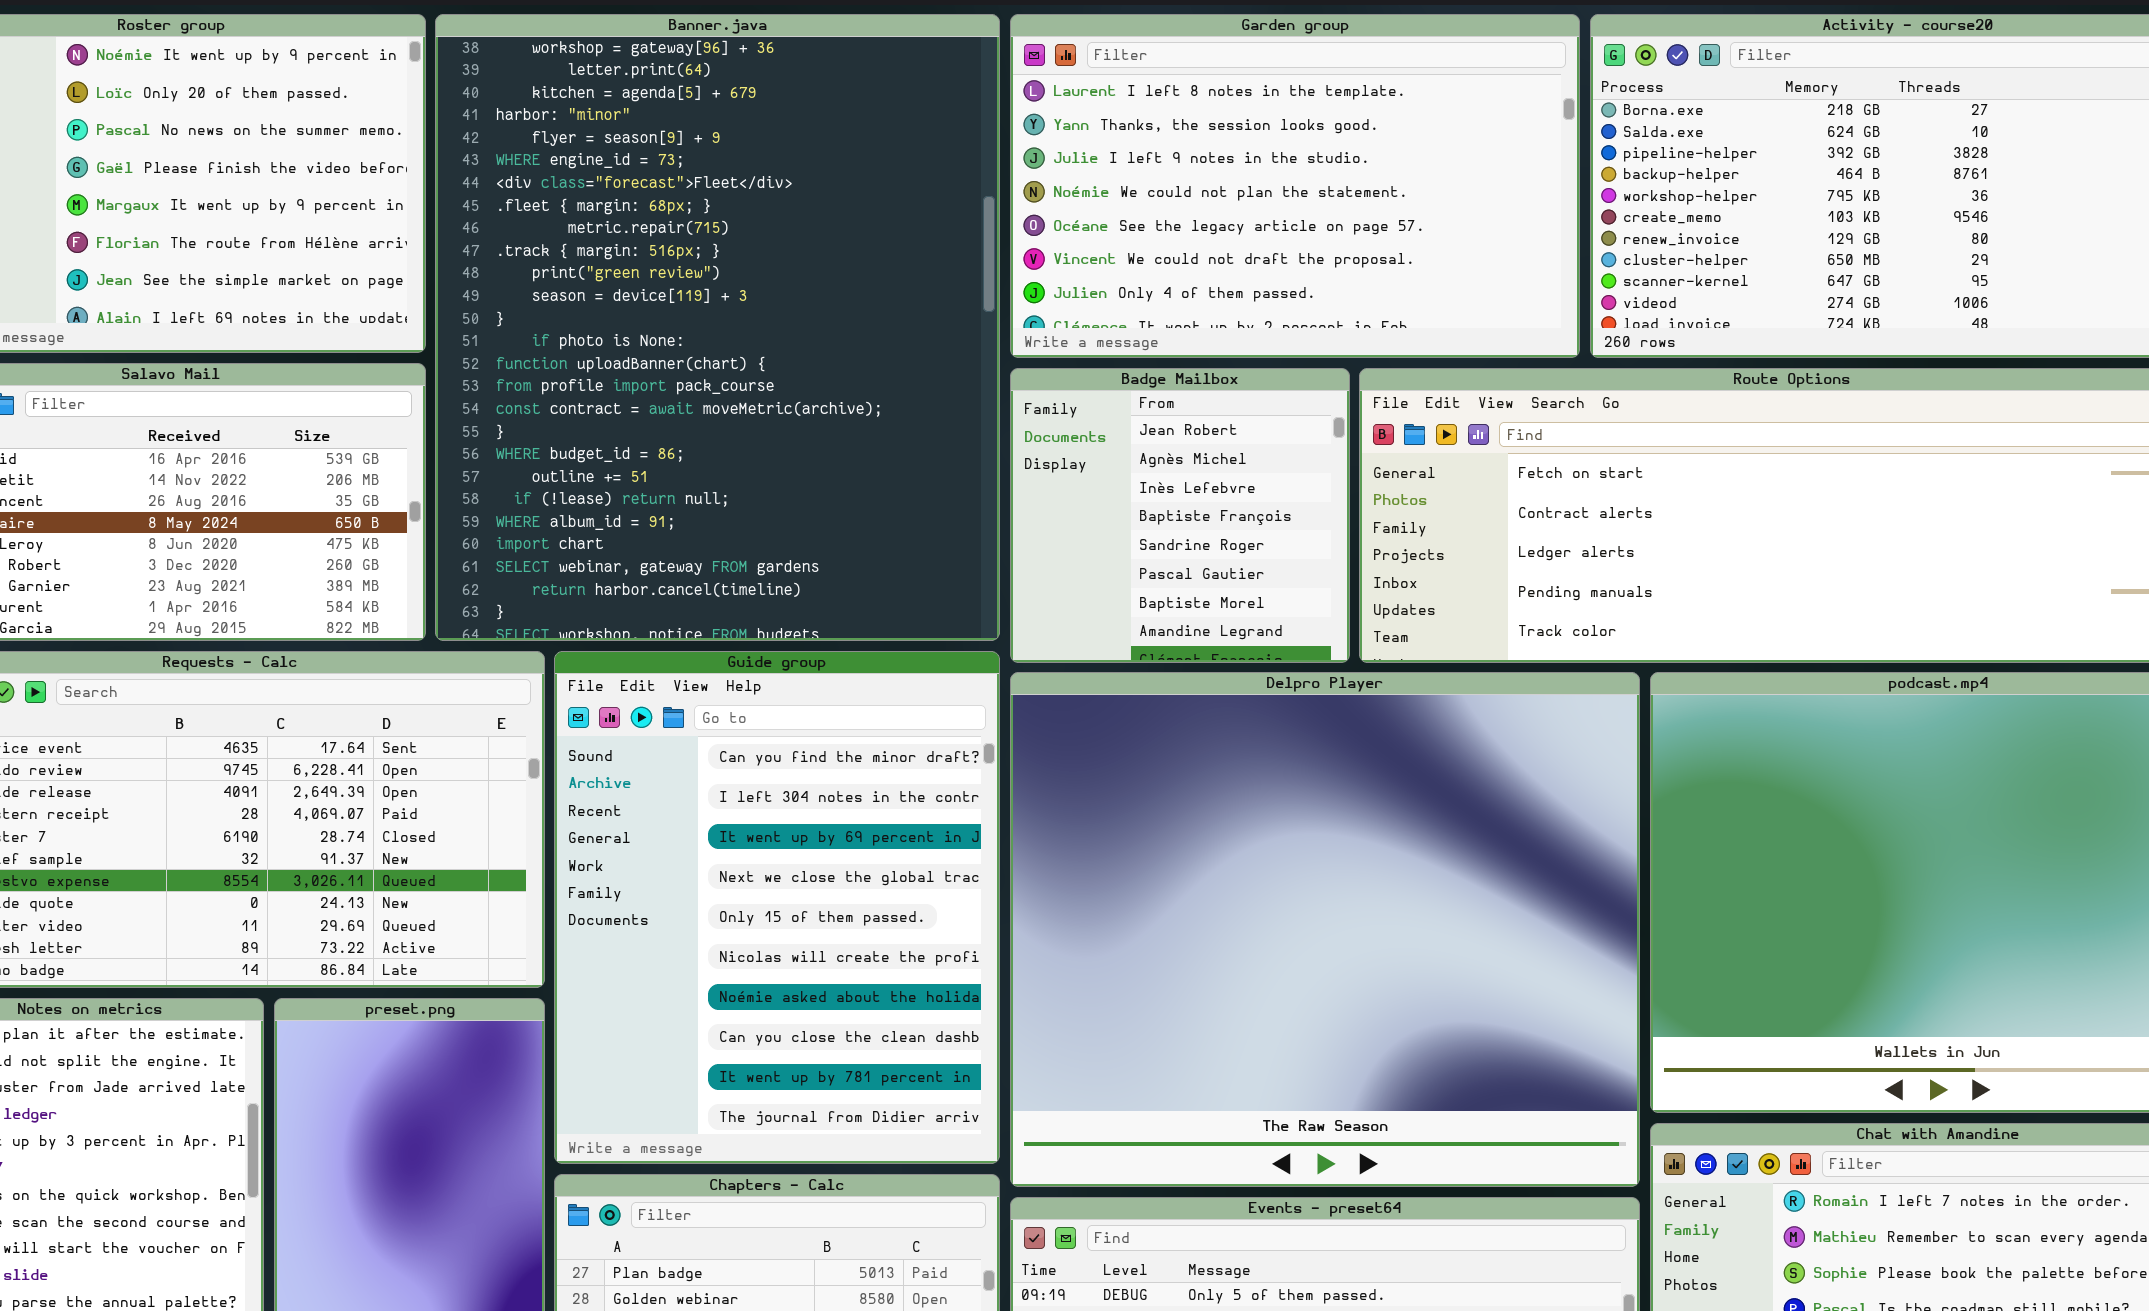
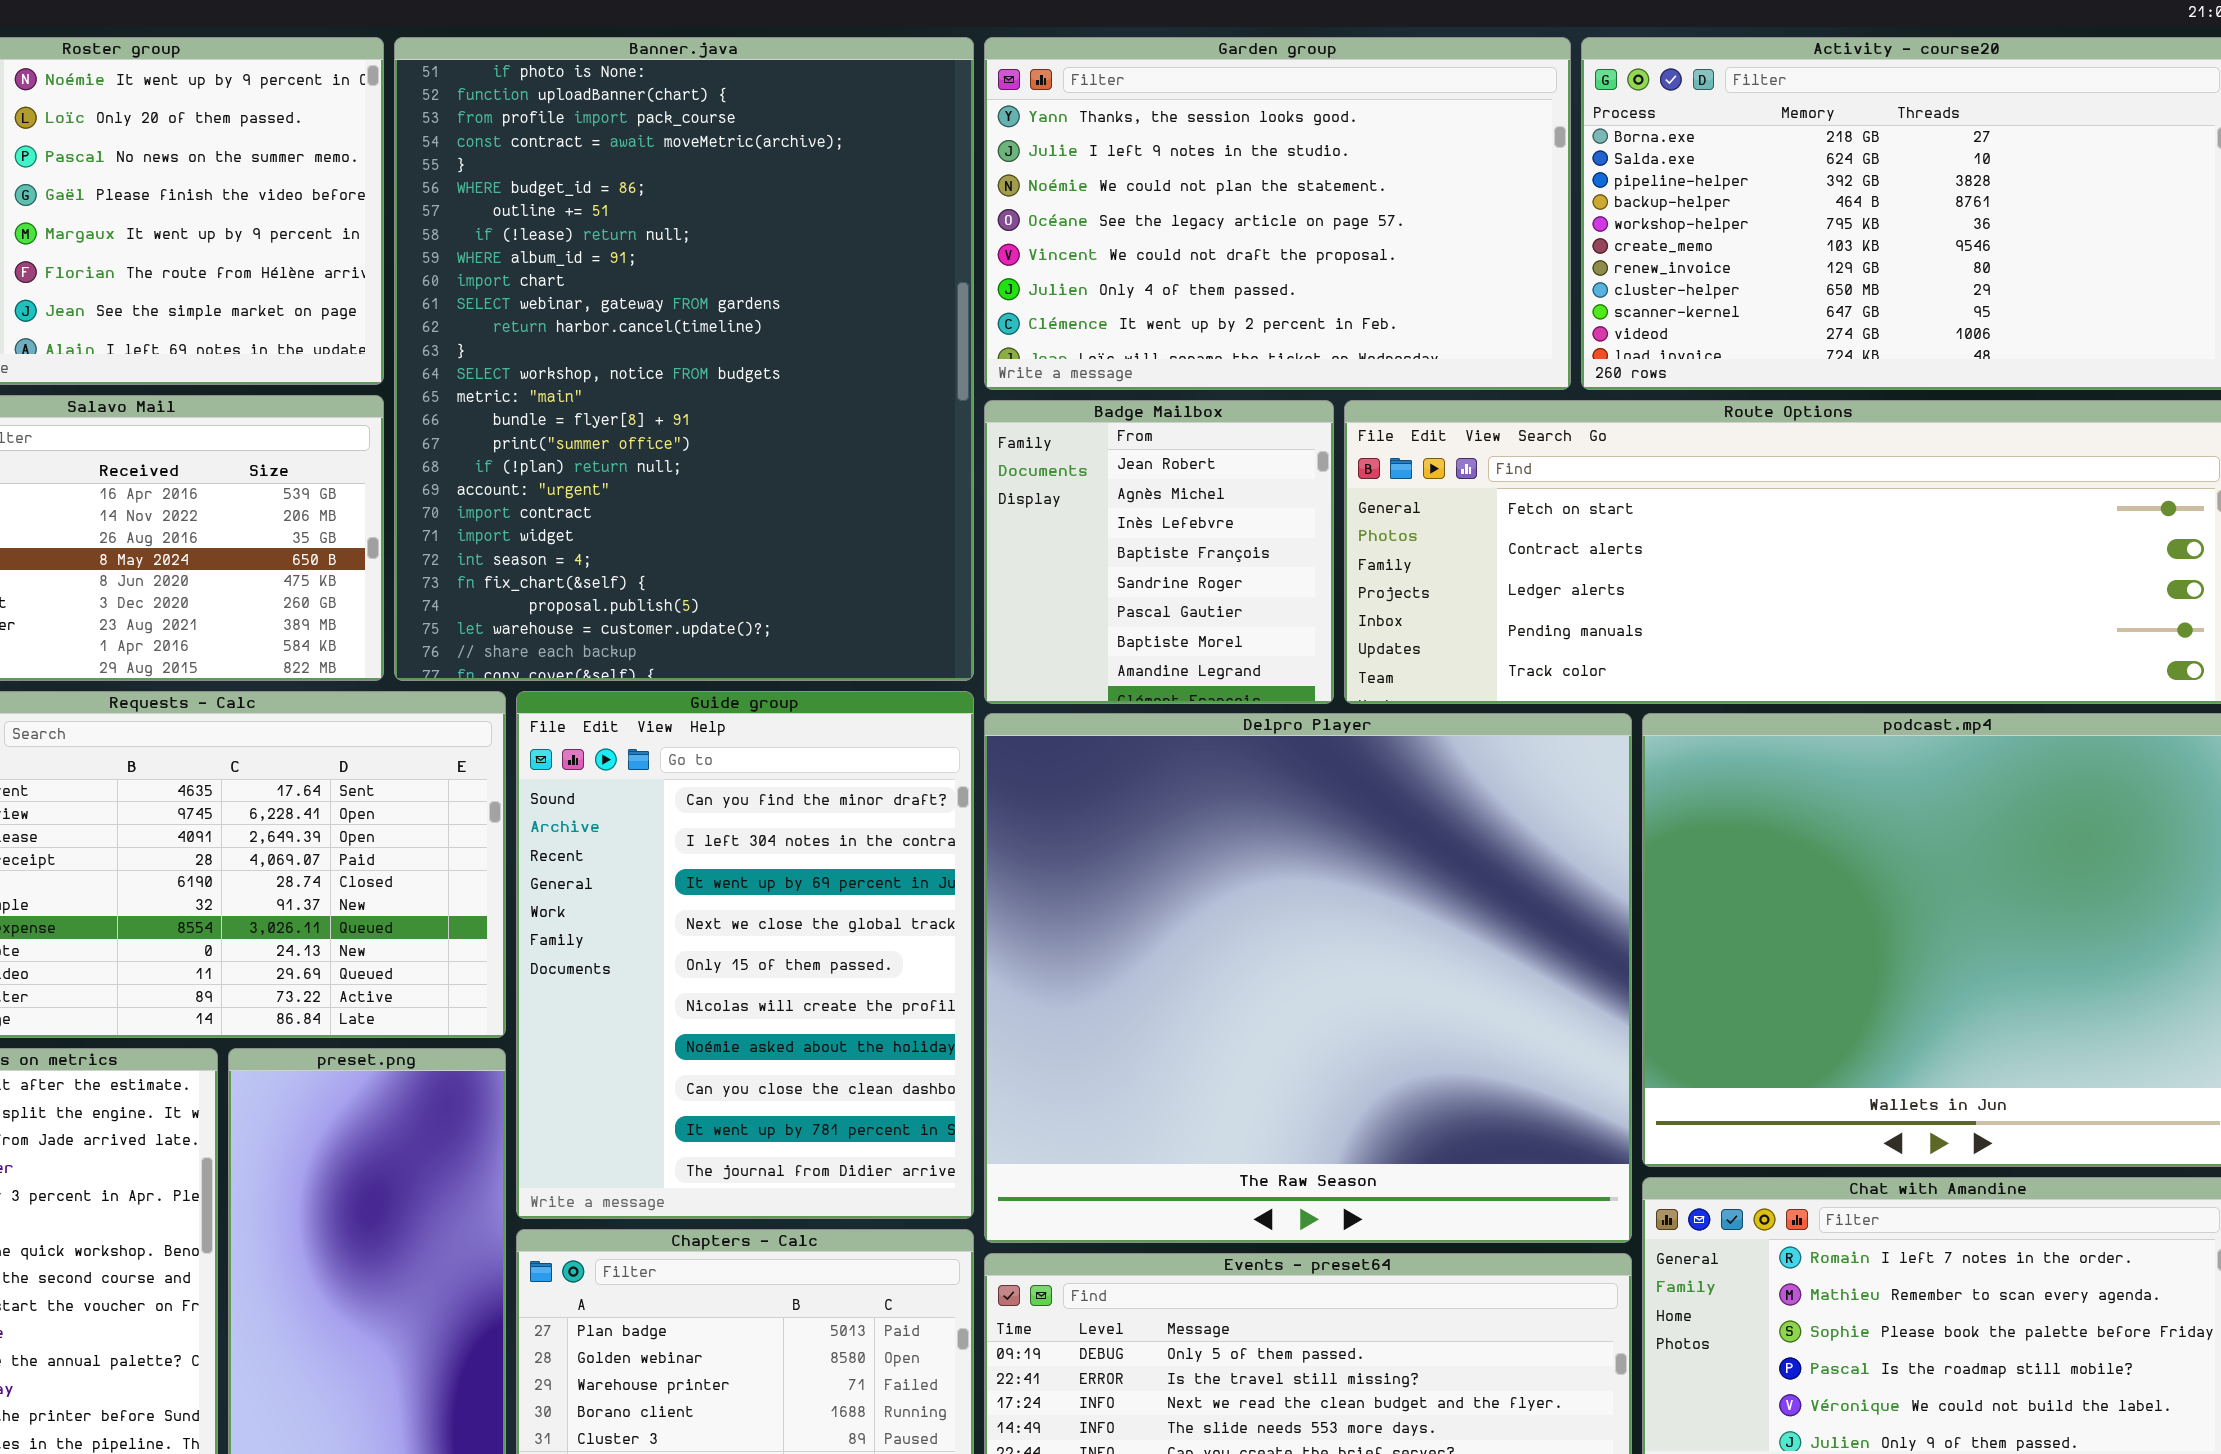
Banner.java: [435,14,1000,641] -> [394,37,974,681], scrolled down 13 rows
Garden group: [1010,14,1580,358] -> [984,37,1571,390], scrolled down 1 row

